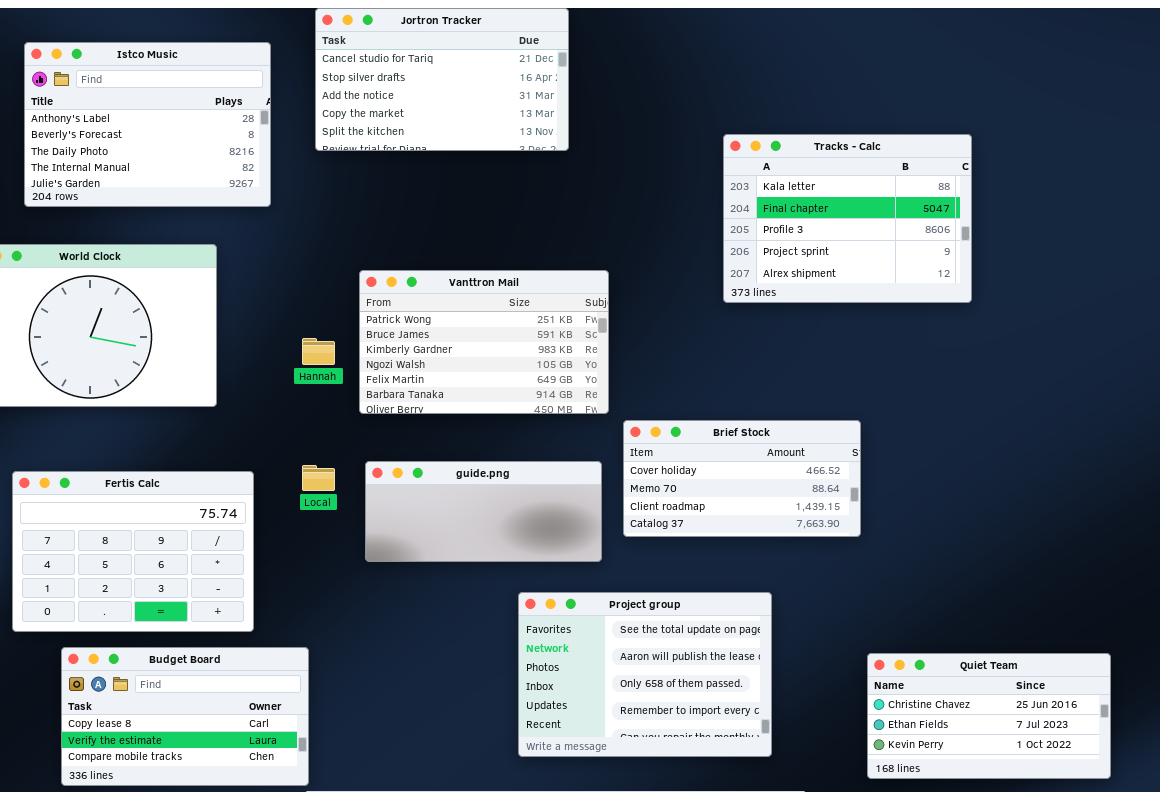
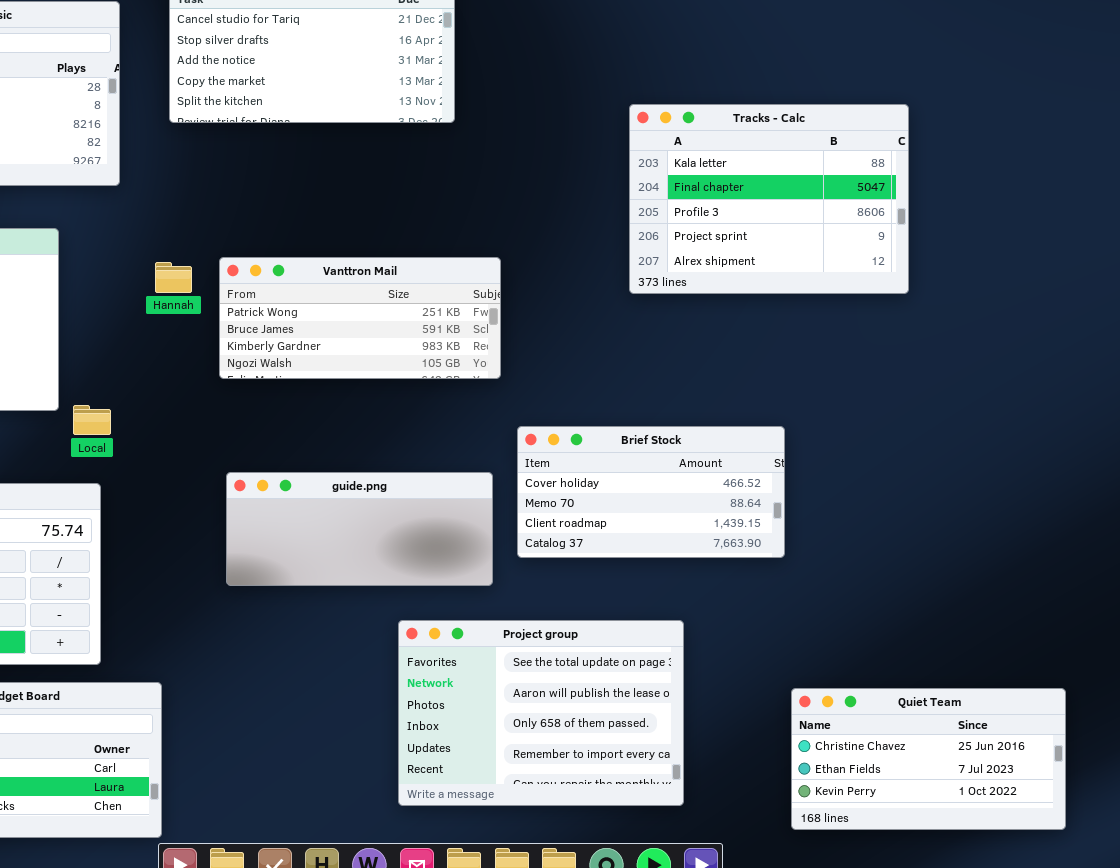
Vanttron Mail: [359,270,609,414] -> [219,257,501,379], resized
Hannah: [302,338,335,365] -> [155,262,192,293], moved
Local: [302,465,335,491] -> [73,405,111,435], moved

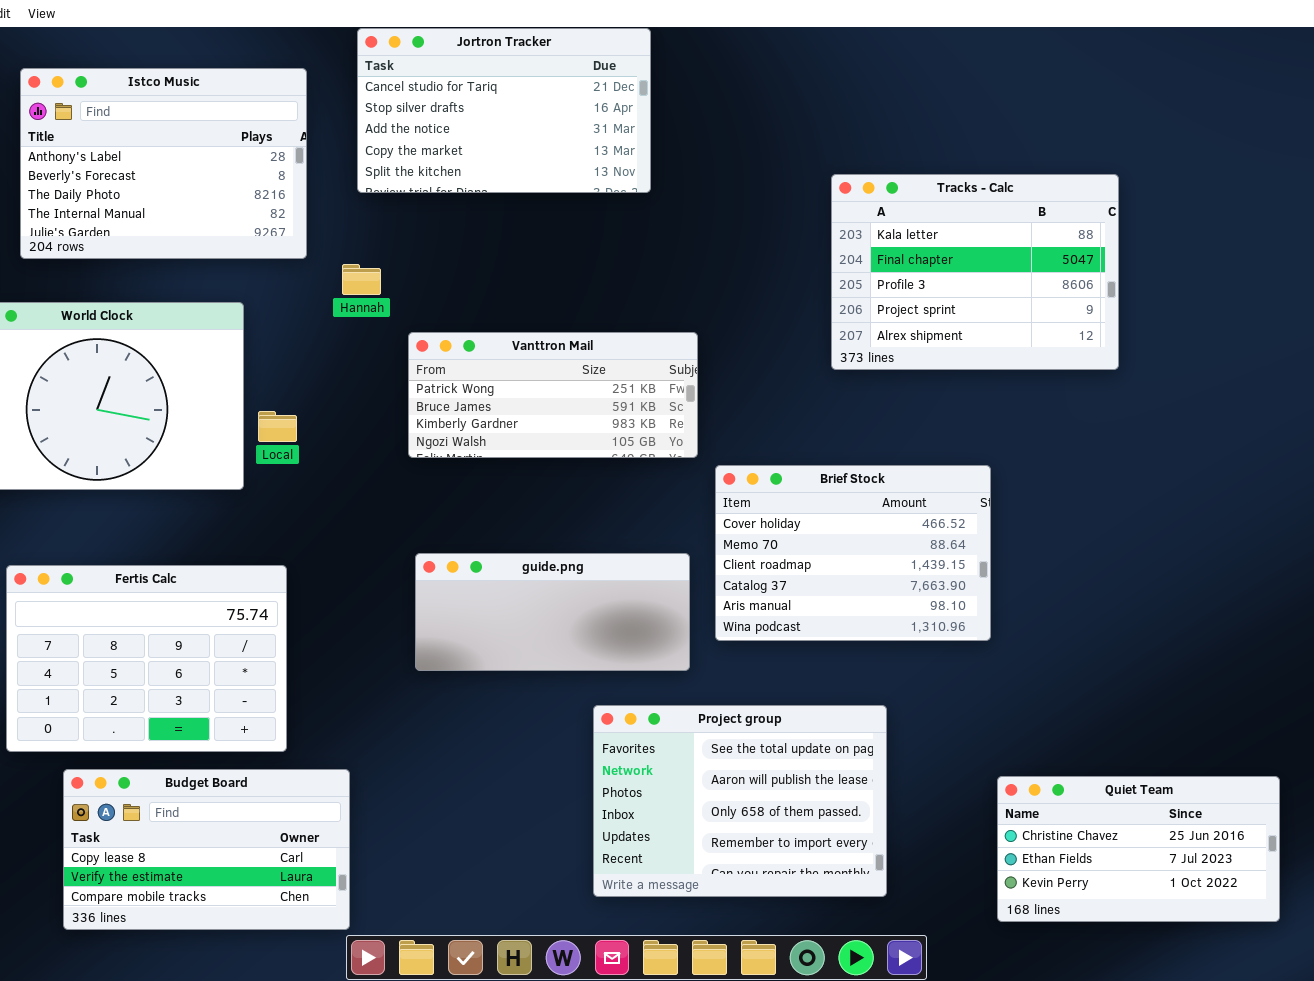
Hannah: [155,262,192,293] -> [342,264,381,295], moved
Local: [73,405,111,435] -> [258,411,297,442], moved
Brief Stock: [517,426,785,558] -> [715,465,991,641], resized

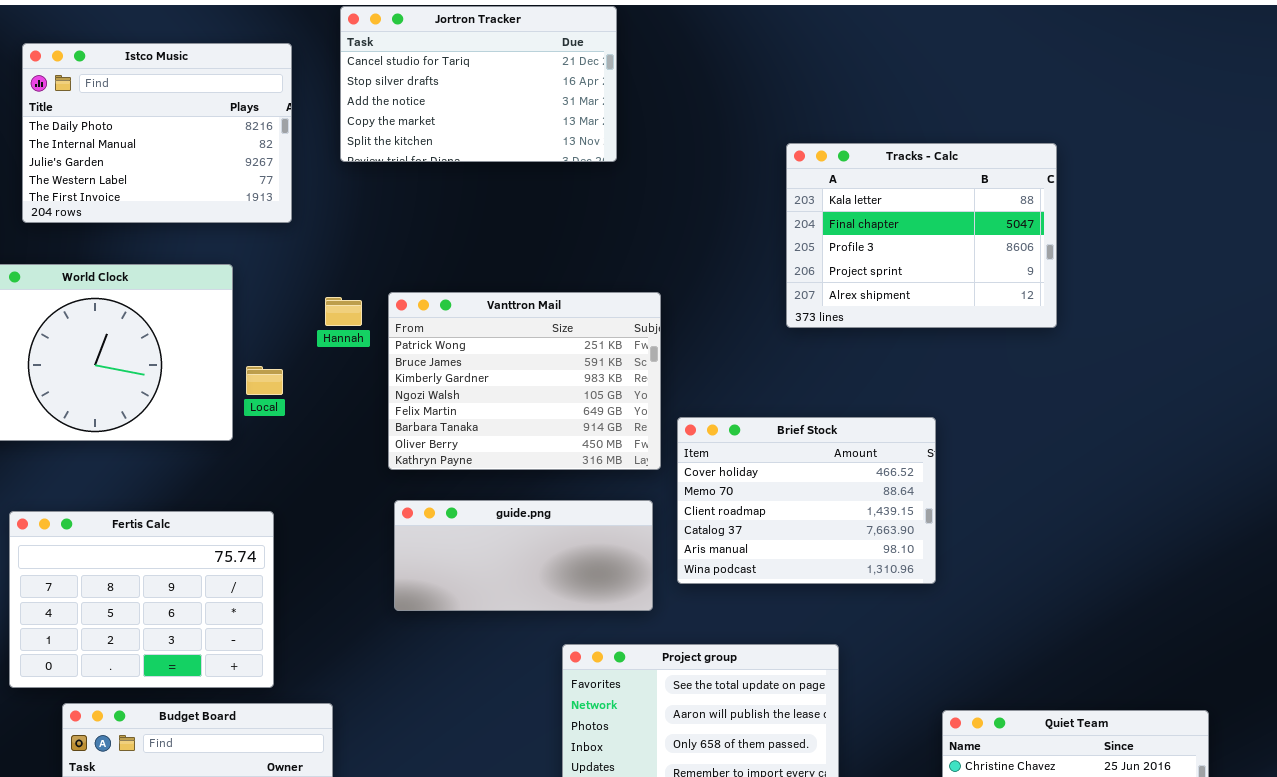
Istco Music: [20,68,307,259] -> [22,43,292,223], scrolled down 2 rows
Hannah: [342,264,381,295] -> [325,297,362,326], moved
Vanttron Mail: [408,332,698,458] -> [388,292,661,470], resized

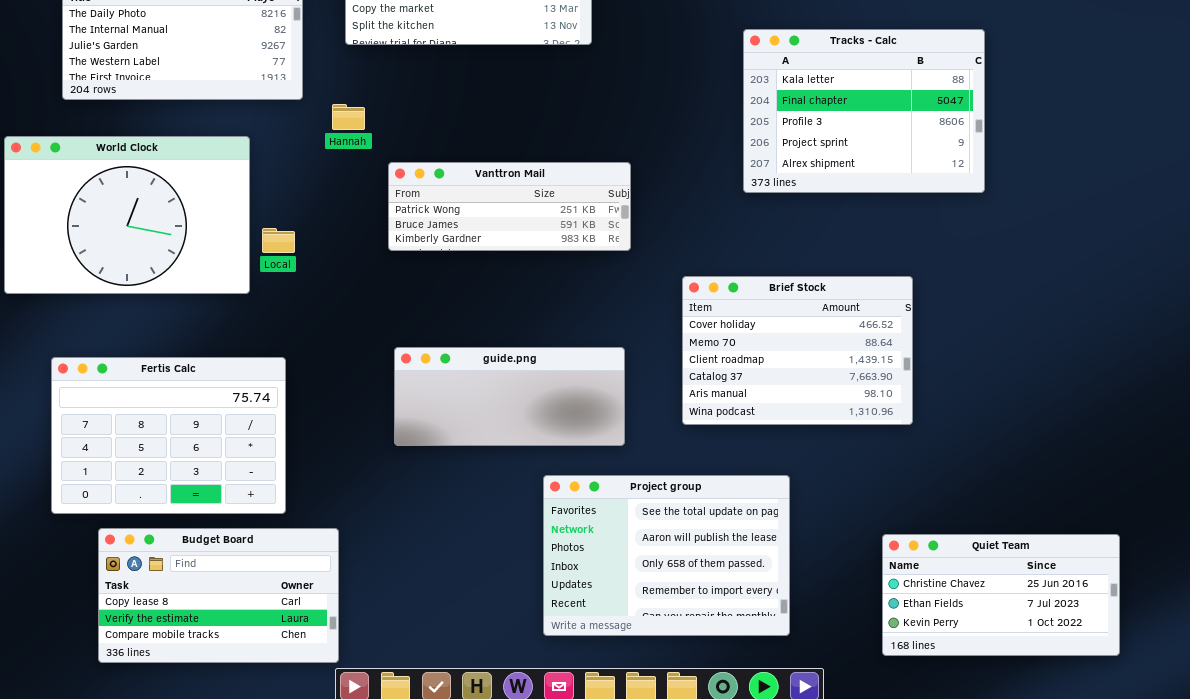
Vanttron Mail: [388,292,661,470] -> [388,162,631,251], resized
Hannah: [325,297,362,326] -> [332,104,365,130], moved
Brief Stock: [677,417,936,584] -> [682,276,913,425], moved

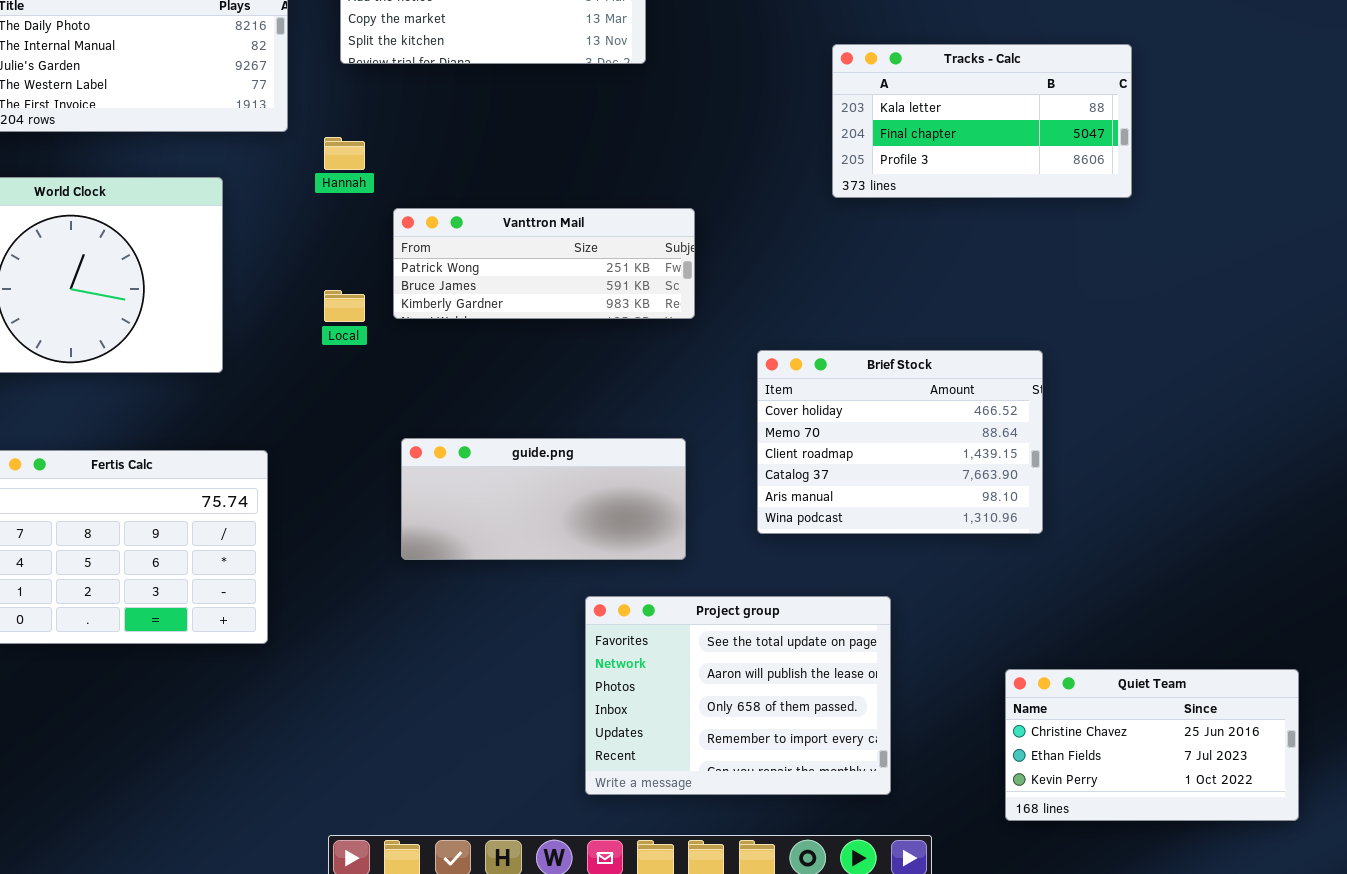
Tracks - Calc: [743,29,985,193] -> [832,44,1132,198], resized
Local: [262,228,295,253] -> [324,290,365,322], moved
Budget Board: [98,528,339,663] -> none, closed

